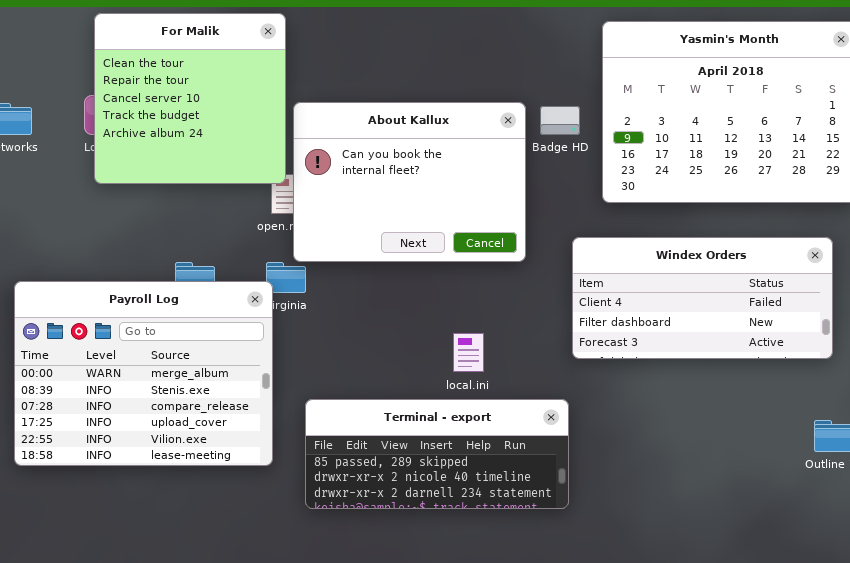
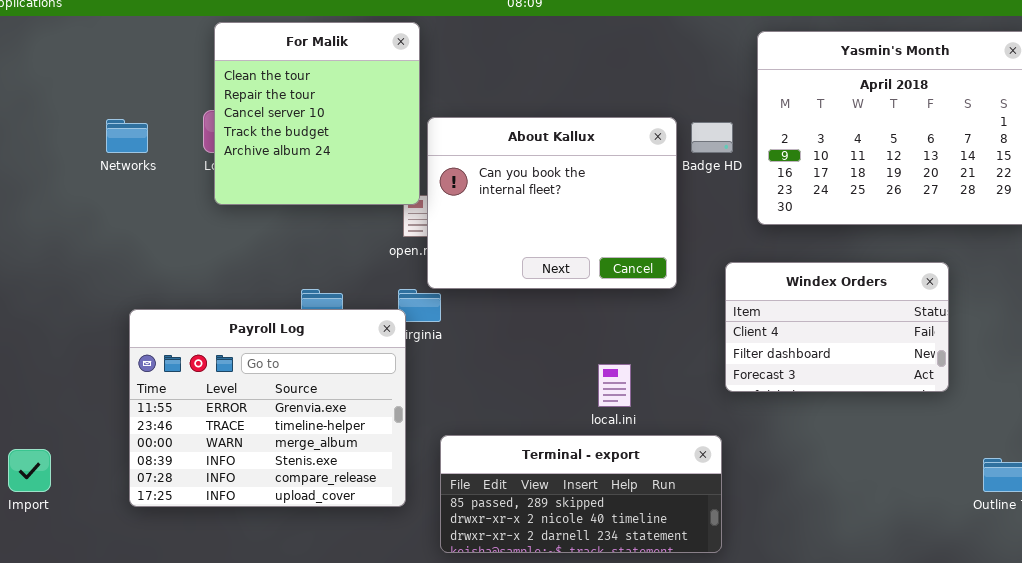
Windex Orders: [572,237,833,359] -> [725,262,949,392], resized
Payroll Log: [14,281,273,466] -> [129,309,406,507], scrolled up 2 rows

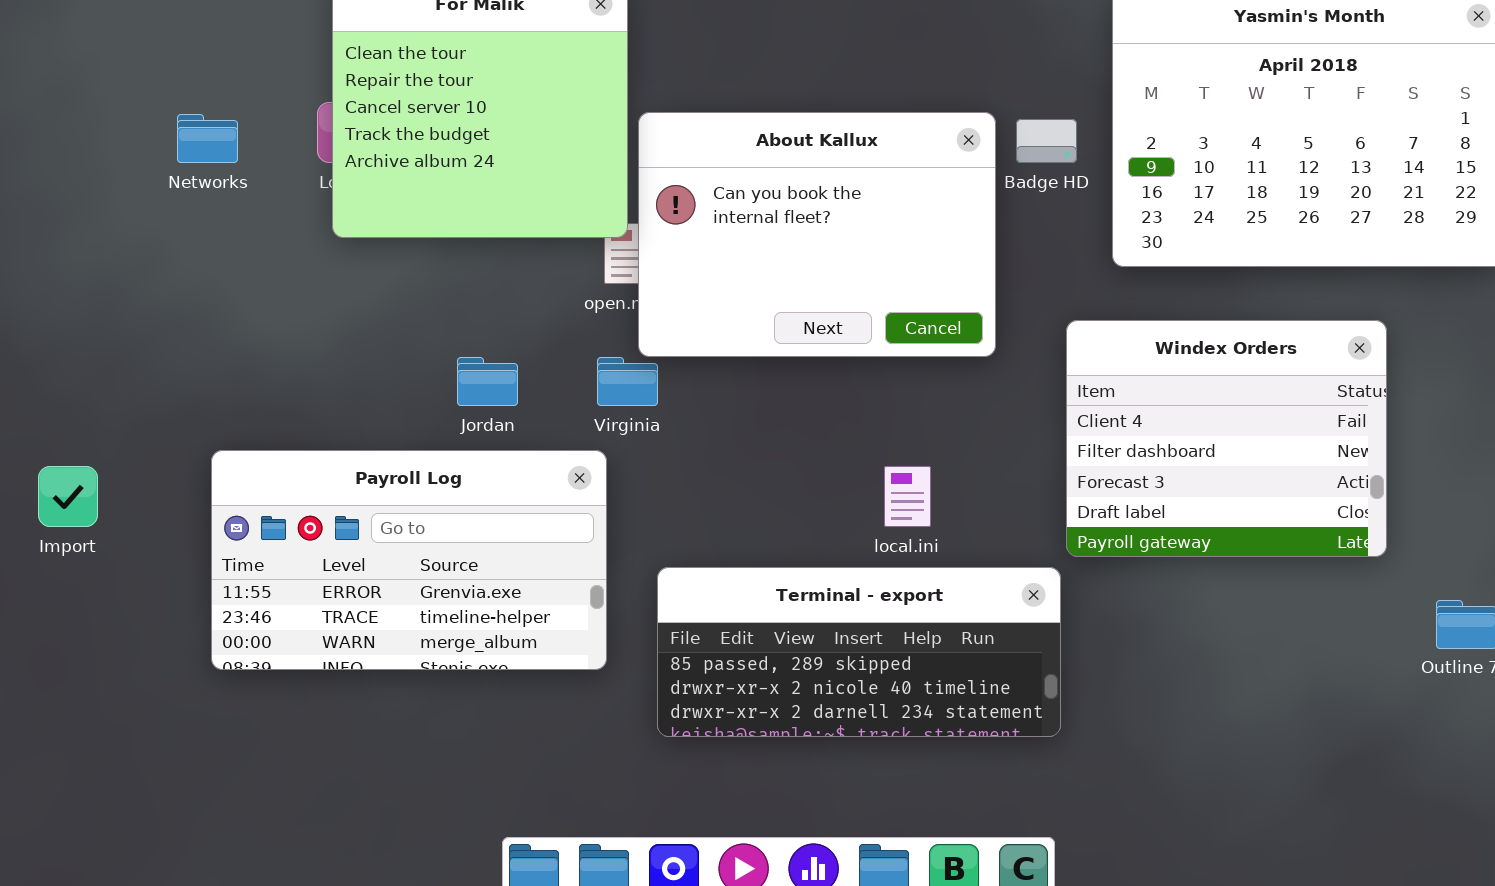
Windex Orders: [725,262,949,392] -> [1066,320,1387,557], resized
Payroll Log: [129,309,406,507] -> [211,450,607,670], resized
Import: [8,449,51,492] -> [38,466,98,527], moved

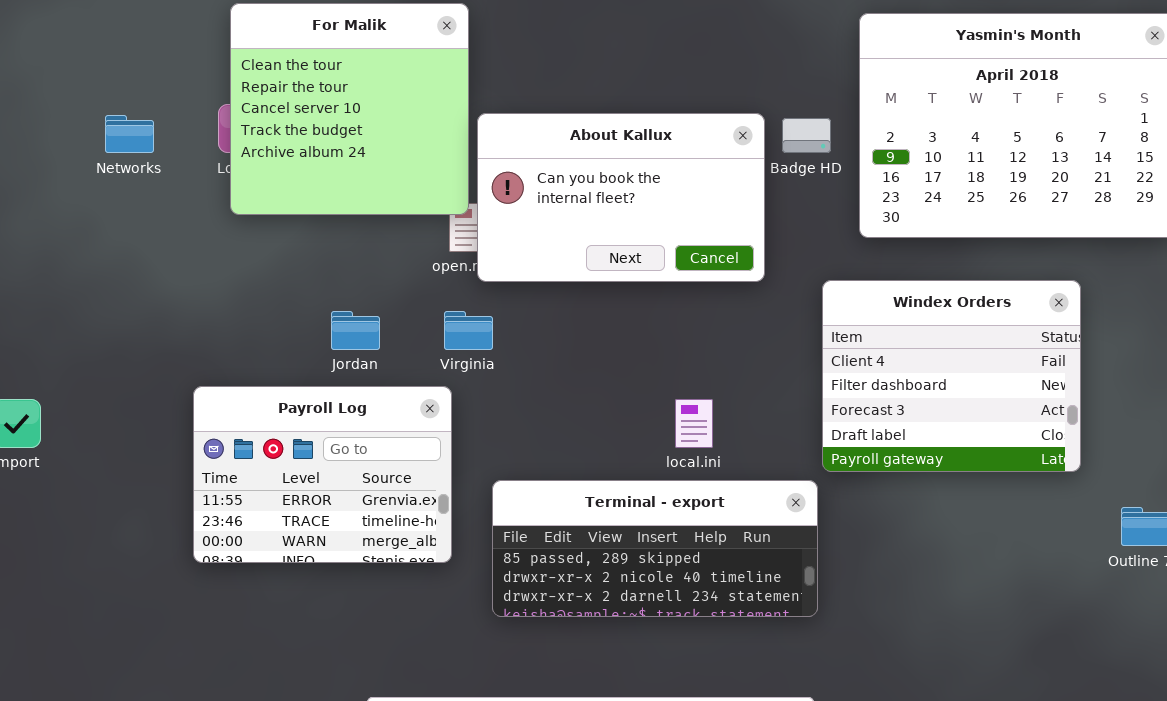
About Kallux: [638,112,996,357] -> [477,113,765,282], resized
Payroll Log: [211,450,607,670] -> [193,386,452,563], resized

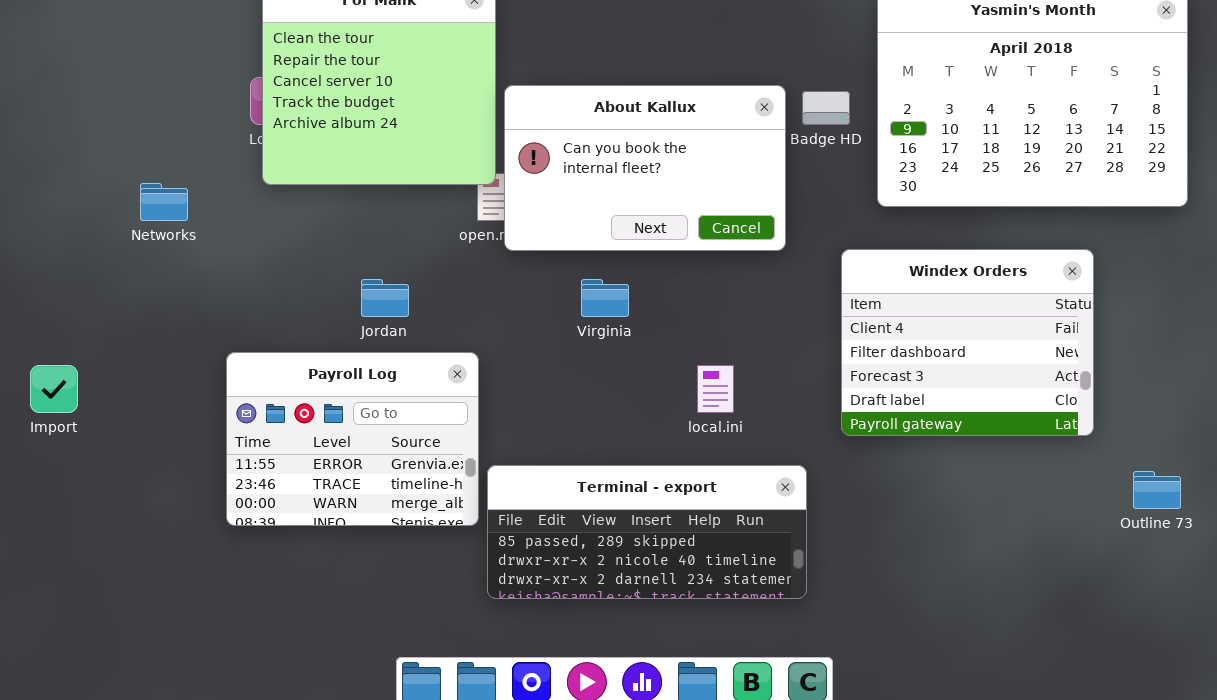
Networks: [105,115,154,153] -> [140,183,188,221], moved
Virginia: [444,311,493,350] -> [581,279,629,317], moved
Terminal - export: [492,480,818,617] -> [487,465,807,599], moved

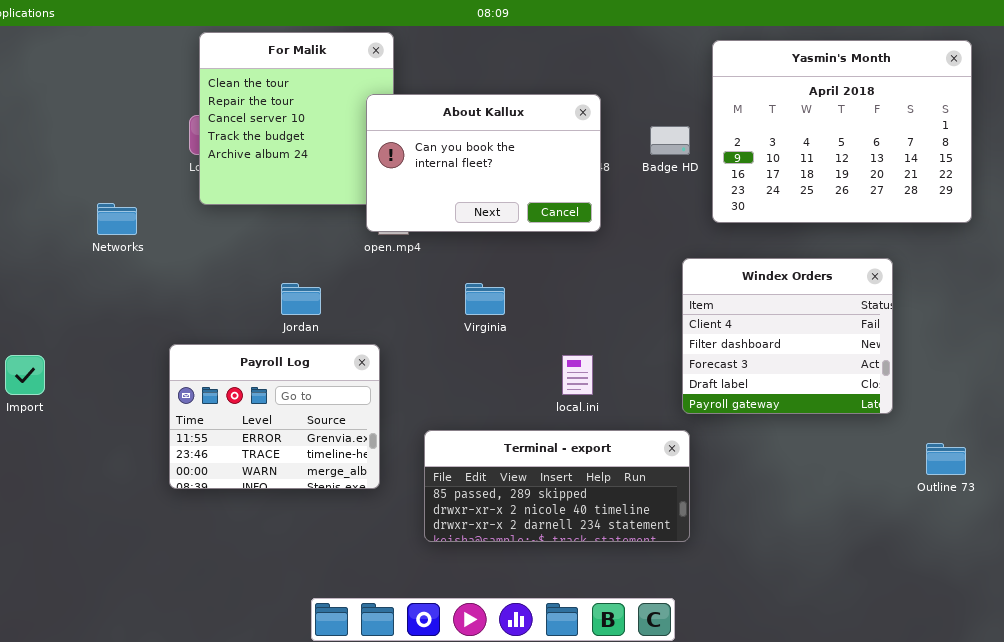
About Kallux: [504,85,786,251] -> [366,94,601,232], moved
Terminal - export: [487,465,807,599] -> [424,430,690,542], moved

